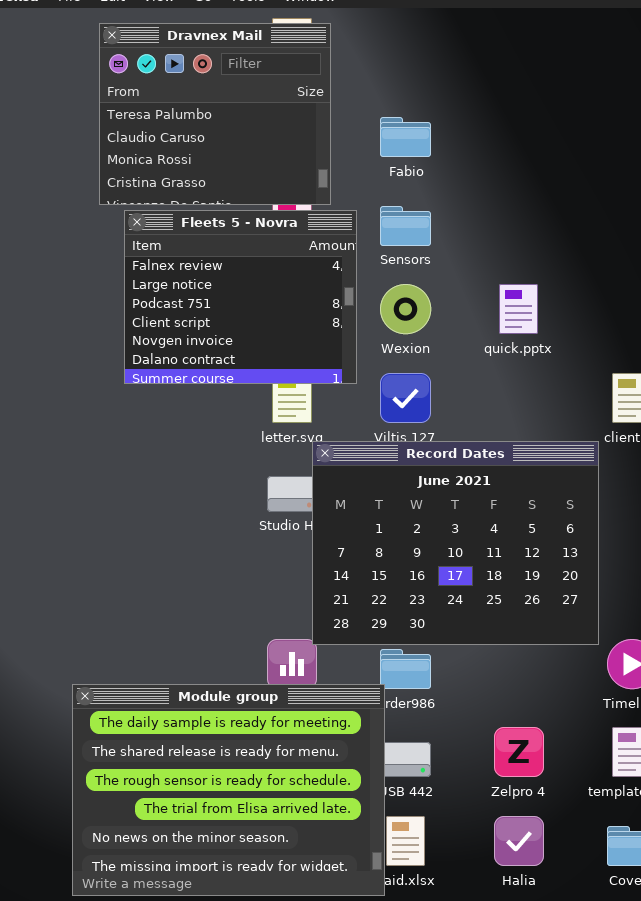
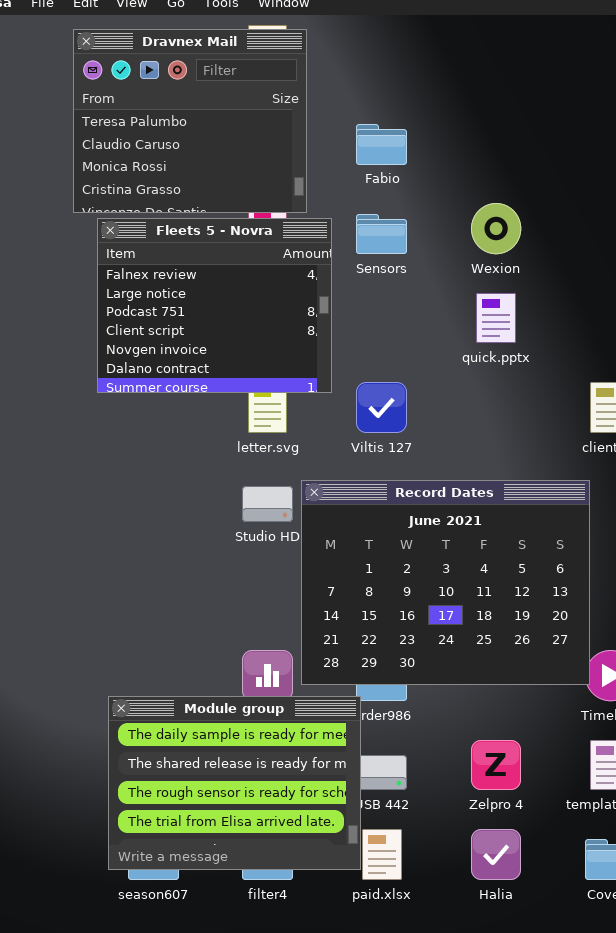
Wexion: [380,284,431,334] -> [471,203,521,254], moved
Record Dates: [312,441,599,645] -> [301,480,590,685], moved
Module group: [72,684,385,896] -> [108,696,361,870], resized

